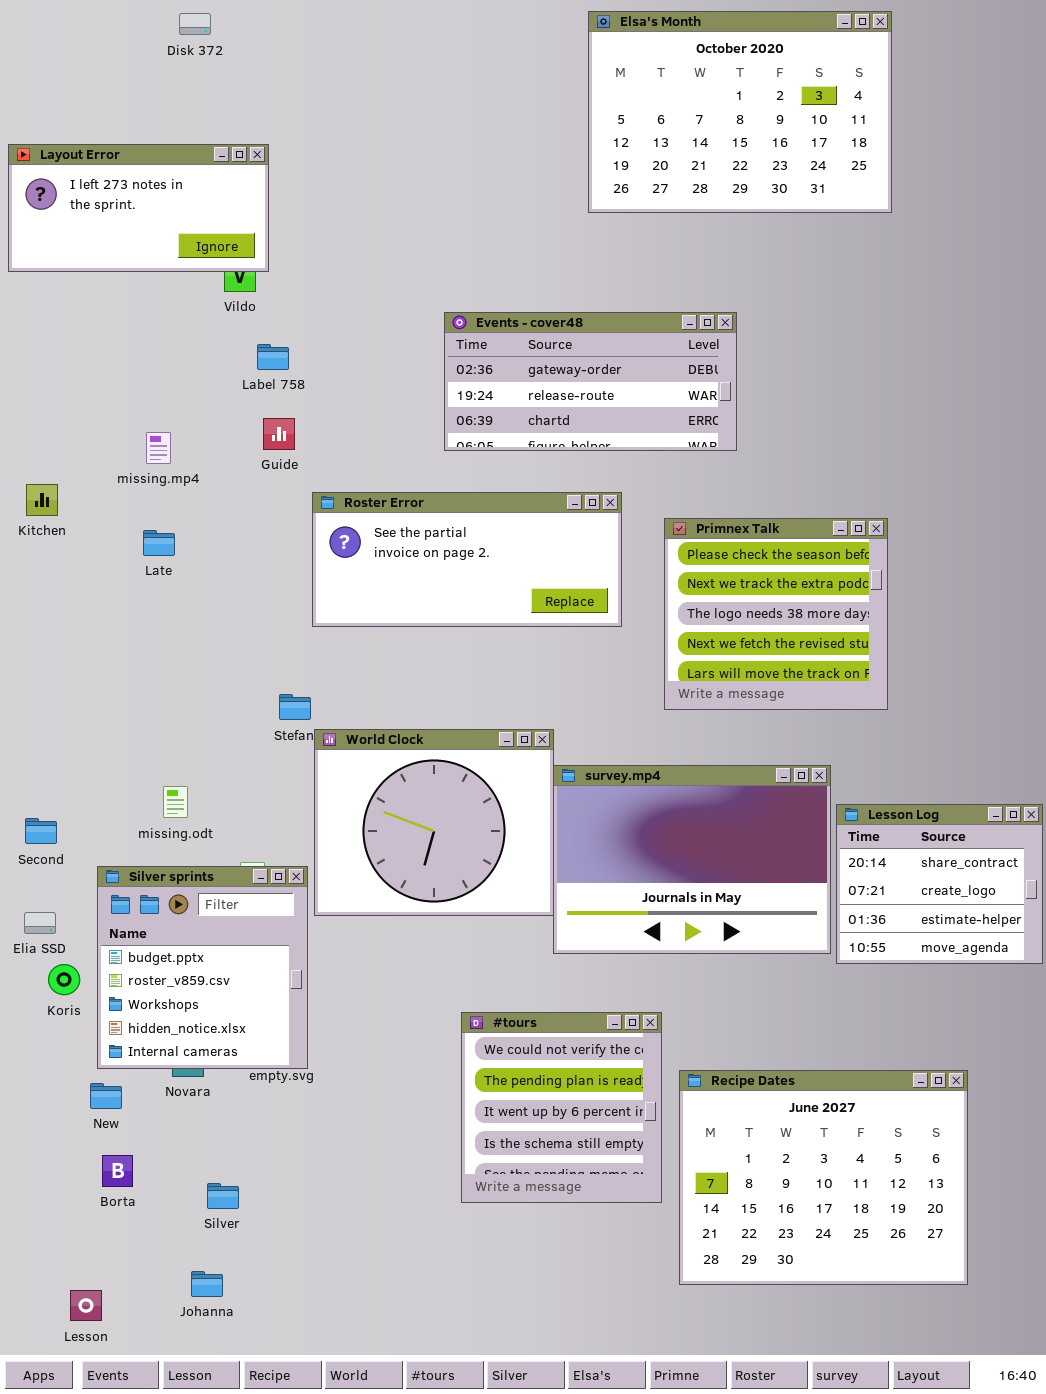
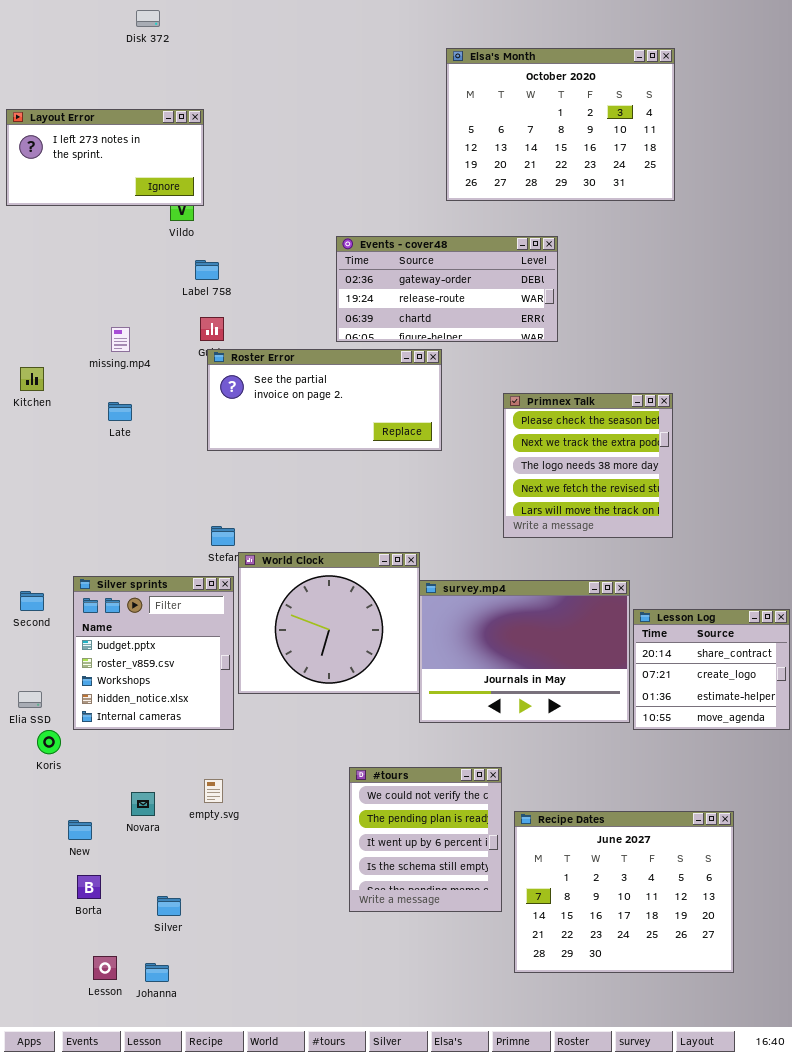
Elsa's Month: [588,11,892,213] -> [446,48,675,201], moved
Roster Error: [312,492,622,627] -> [207,349,442,451], moved
Second: [25,818,57,844] -> [20,591,44,611], moved
Silver sprints: [97,866,308,1069] -> [73,576,234,730], moved
Lesson: [70,1290,102,1321] -> [93,956,117,980], moved

